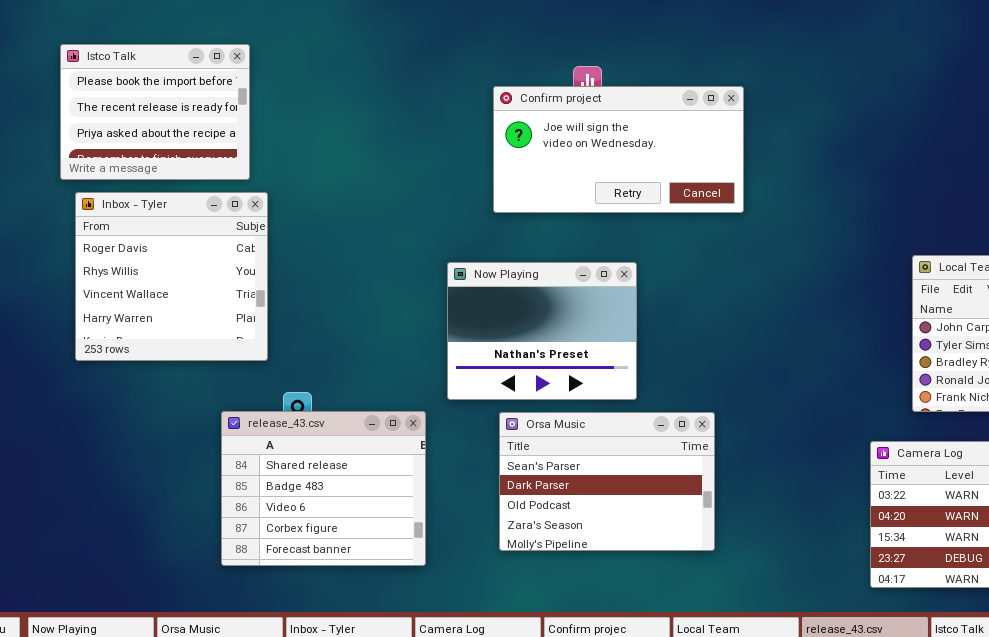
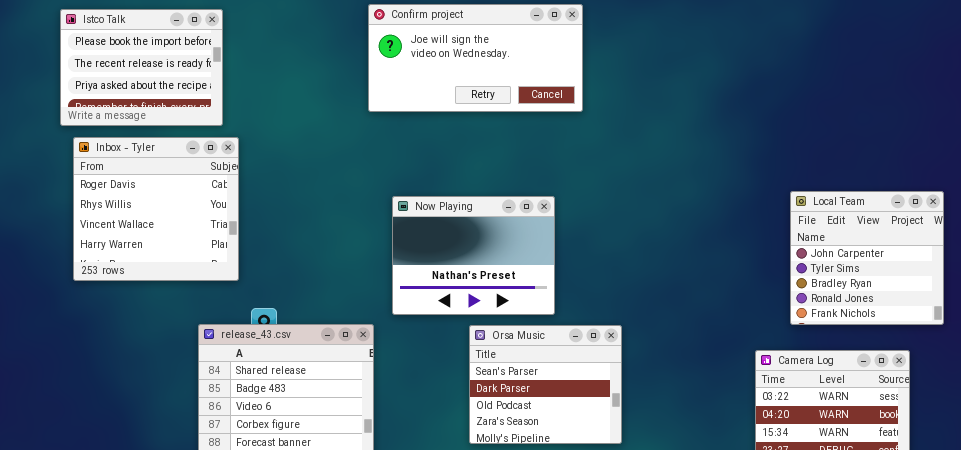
Confirm project: [493,86,744,213] -> [368,4,583,112], moved
Orsa Music: [499,412,715,551] -> [469,325,622,444], resized

